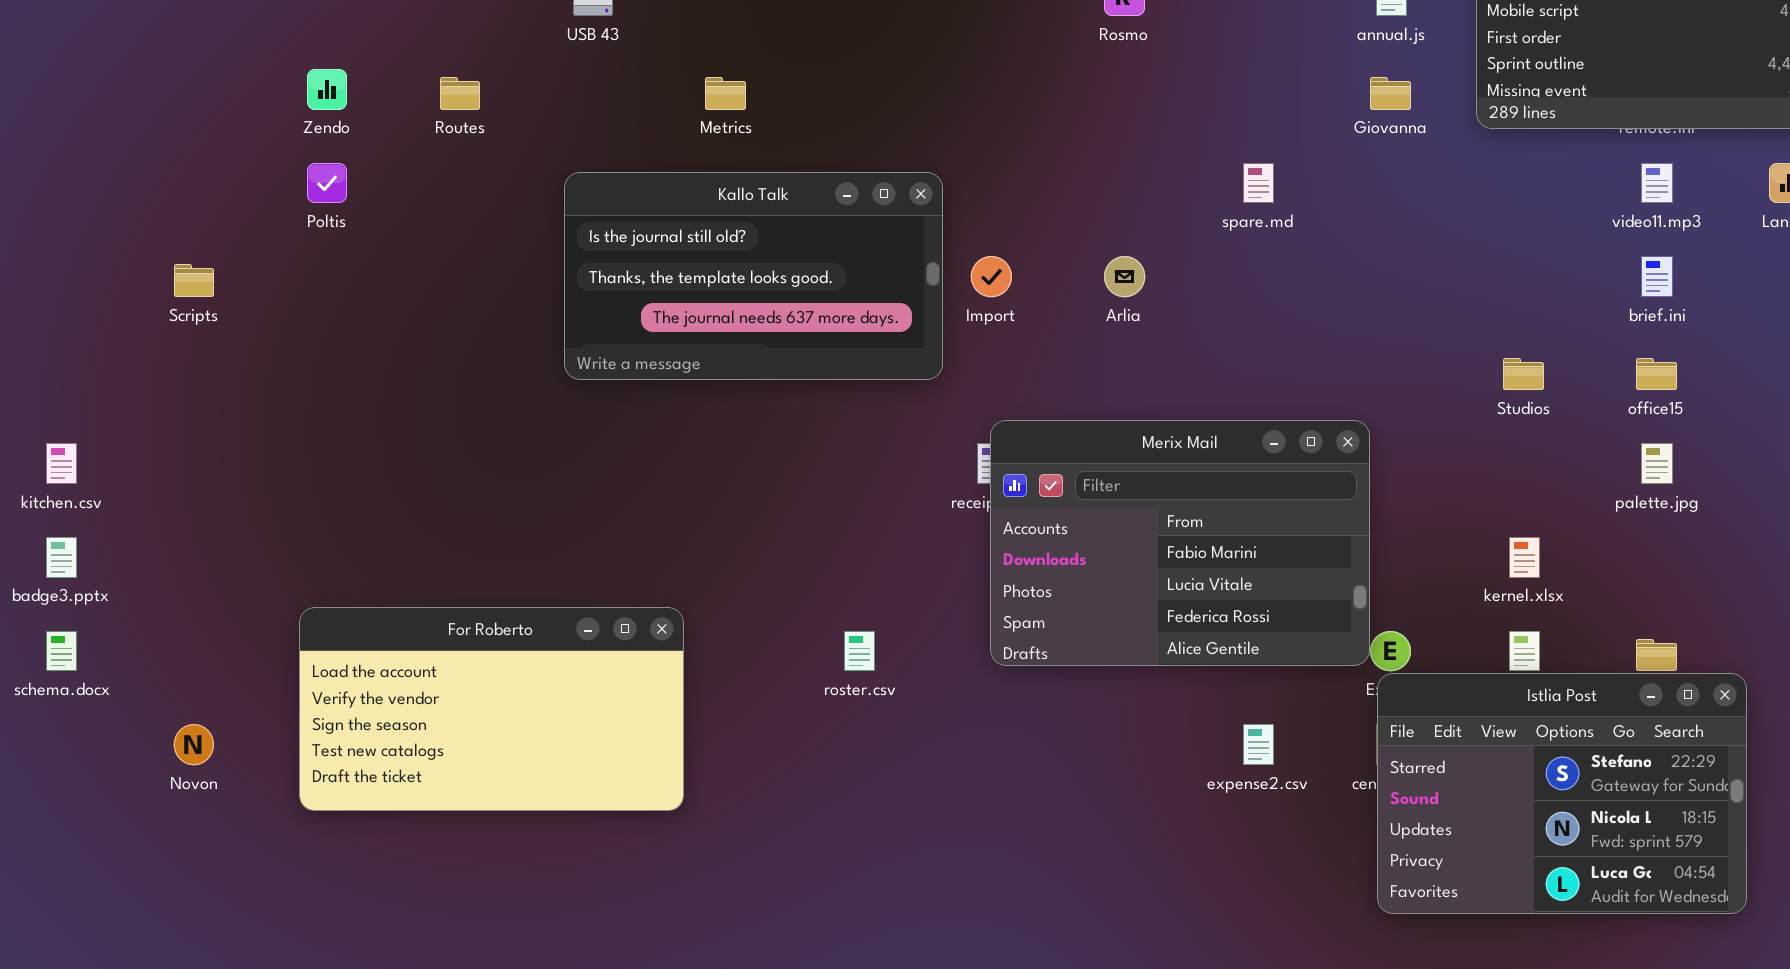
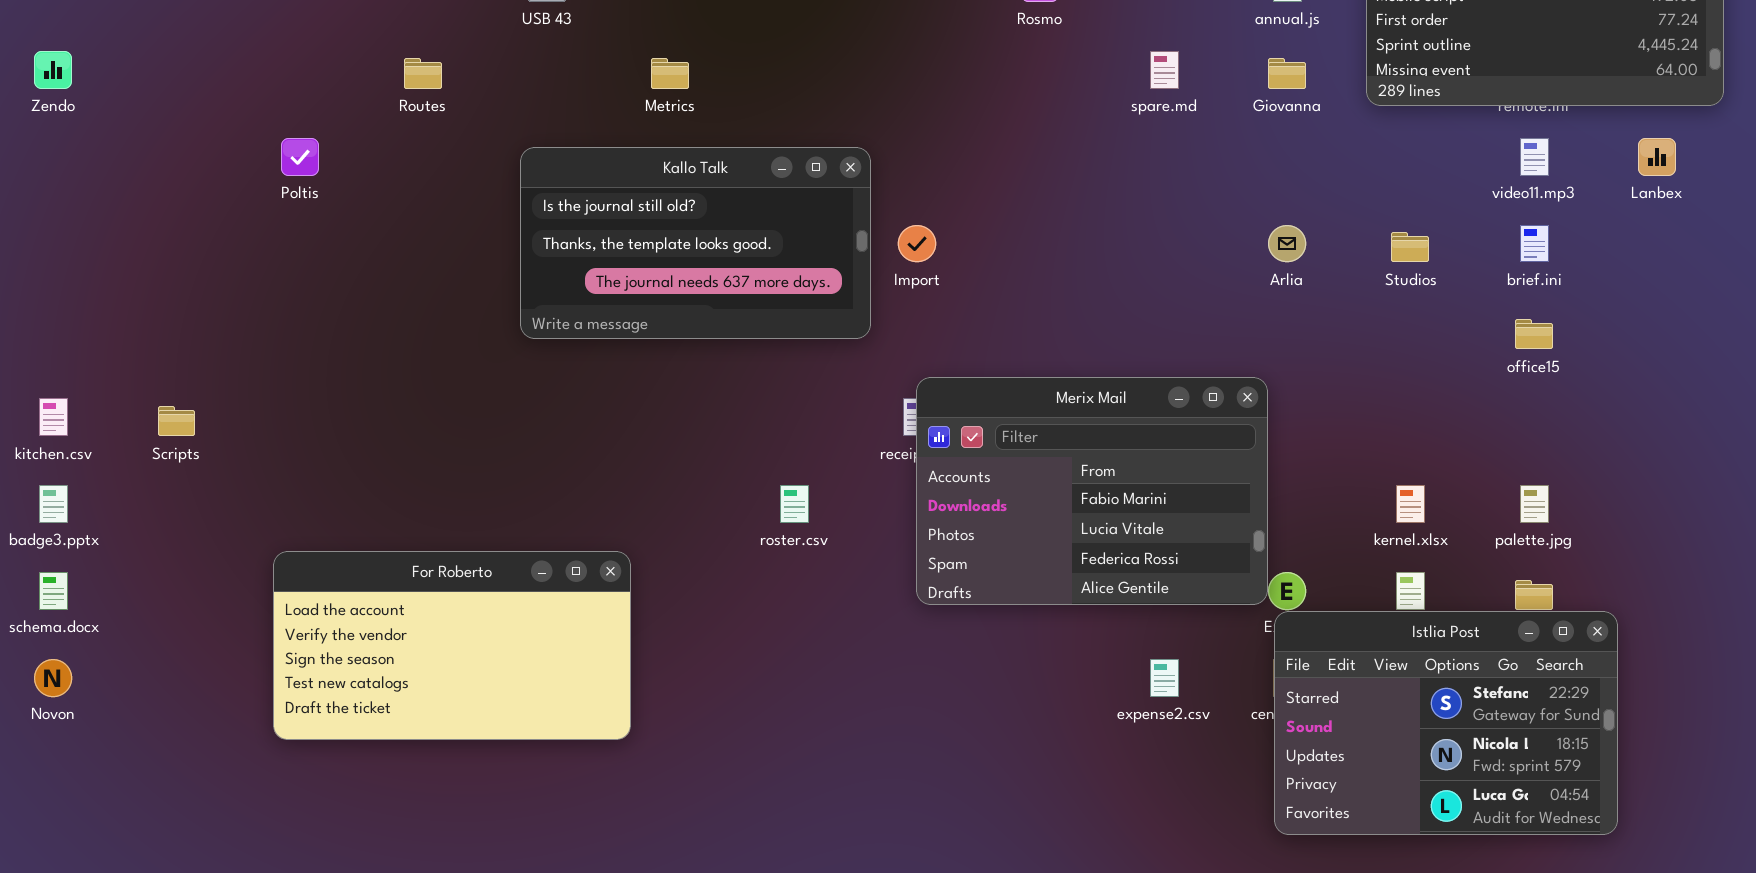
Zendo: [307,69,347,110] -> [34,51,72,89], moved
spare.md: [1243,163,1274,203] -> [1150,51,1179,89], moved
Arlia: [1104,256,1145,297] -> [1268,225,1306,262], moved
Scripts: [174,264,214,297] -> [158,406,195,436], moved
Studios: [1503,358,1544,390] -> [1391,232,1429,262], moved
palette.jpg: [1641,443,1673,484] -> [1520,485,1549,523], moved
roster.csv: [844,631,875,671] -> [780,485,809,523], moved
Novon: [174,724,214,765] -> [34,659,72,697], moved

